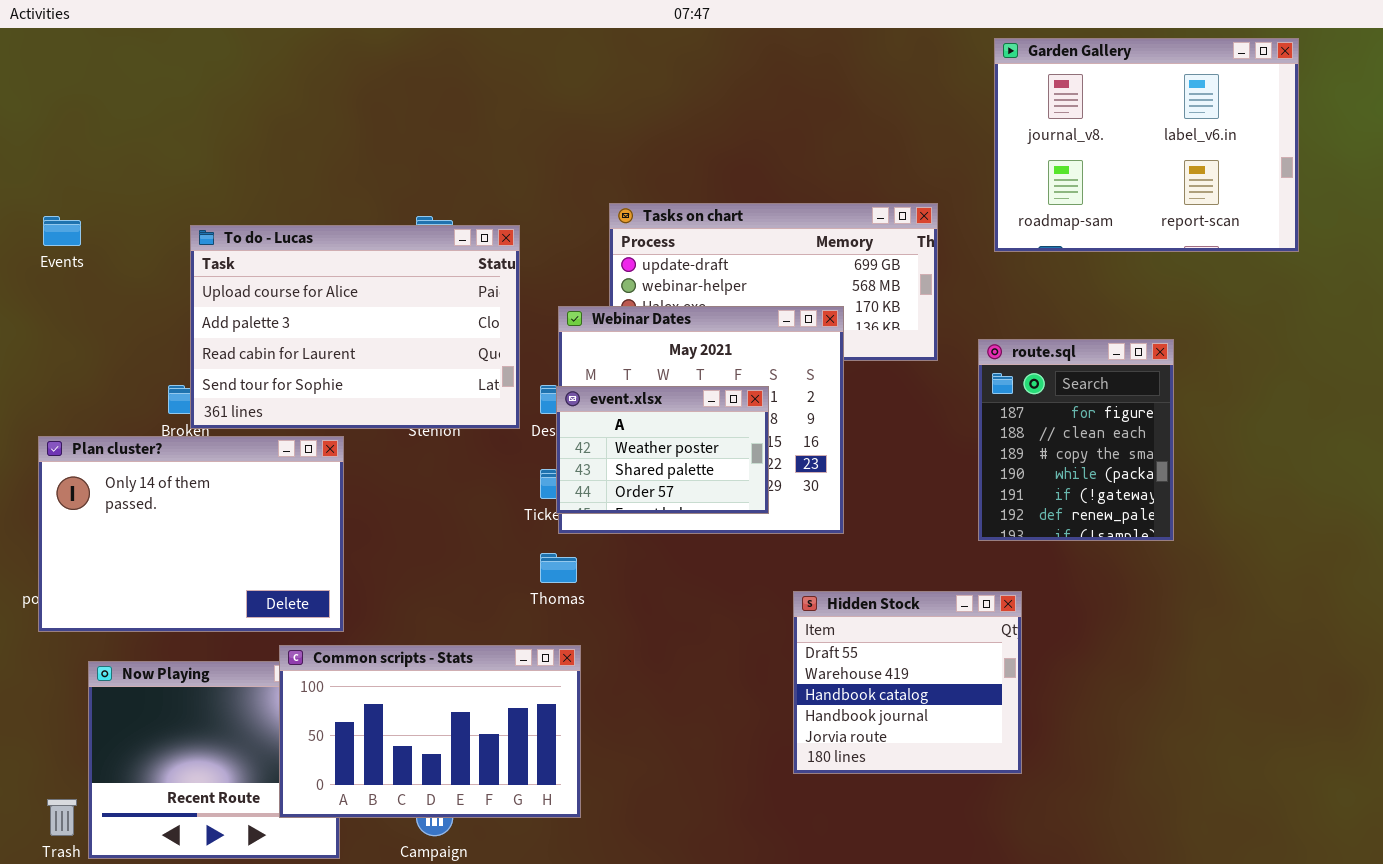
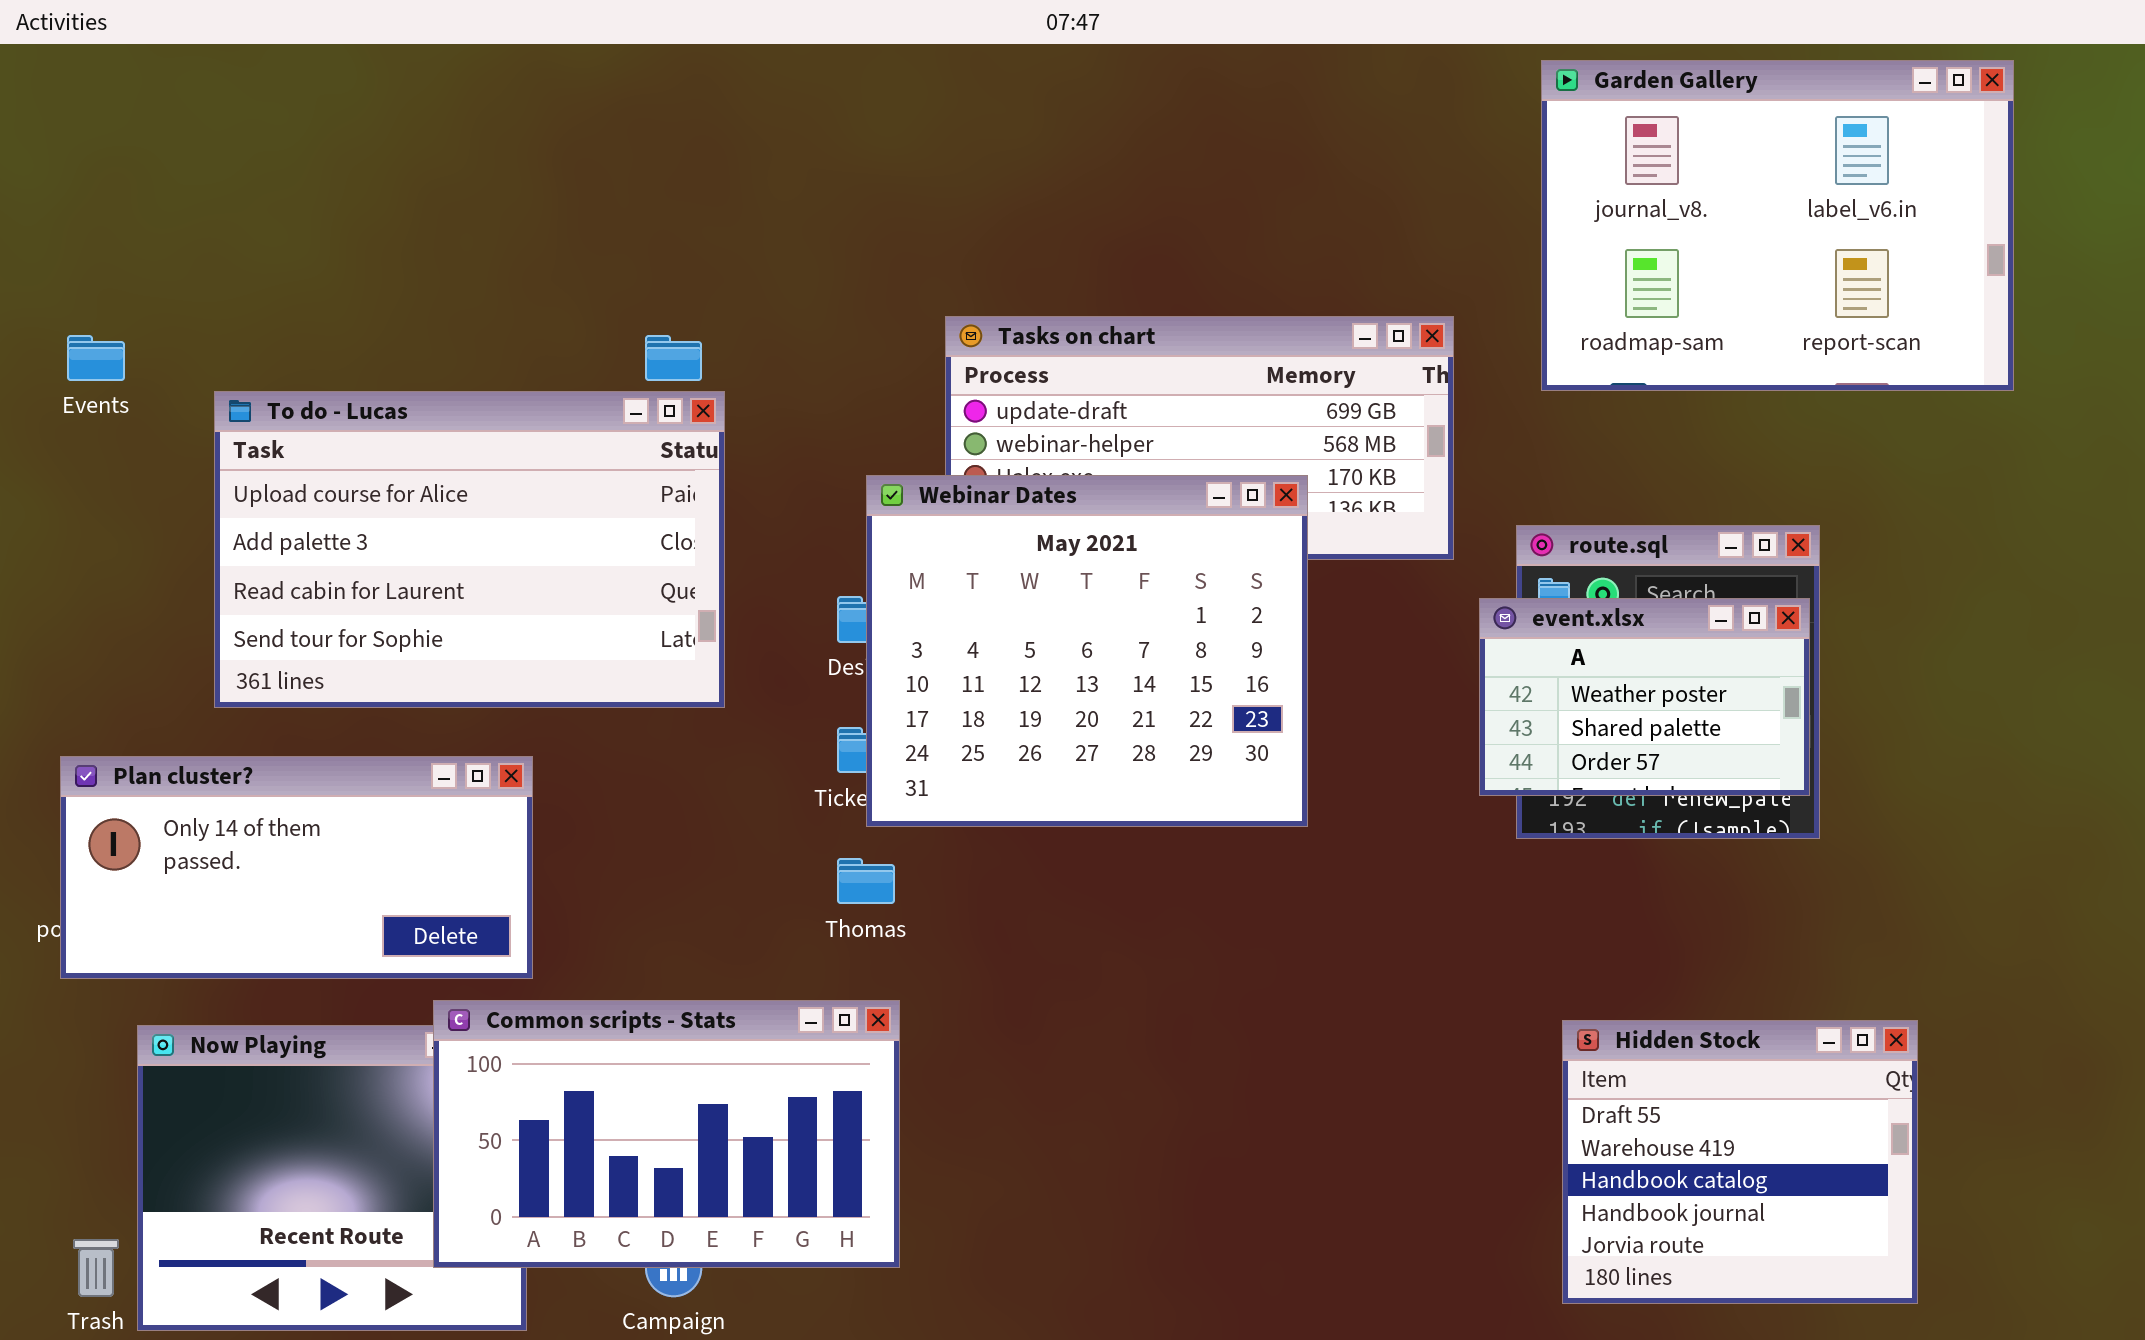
To do - Lucas: [190,225,520,429] -> [214,391,725,708], moved
event.xlsx: [556,386,769,514] -> [1479,598,1810,796], moved
Plan cluster?: [38,436,344,632] -> [60,756,533,979], resized
Hidden Stock: [793,591,1022,774] -> [1562,1020,1918,1304], moved

